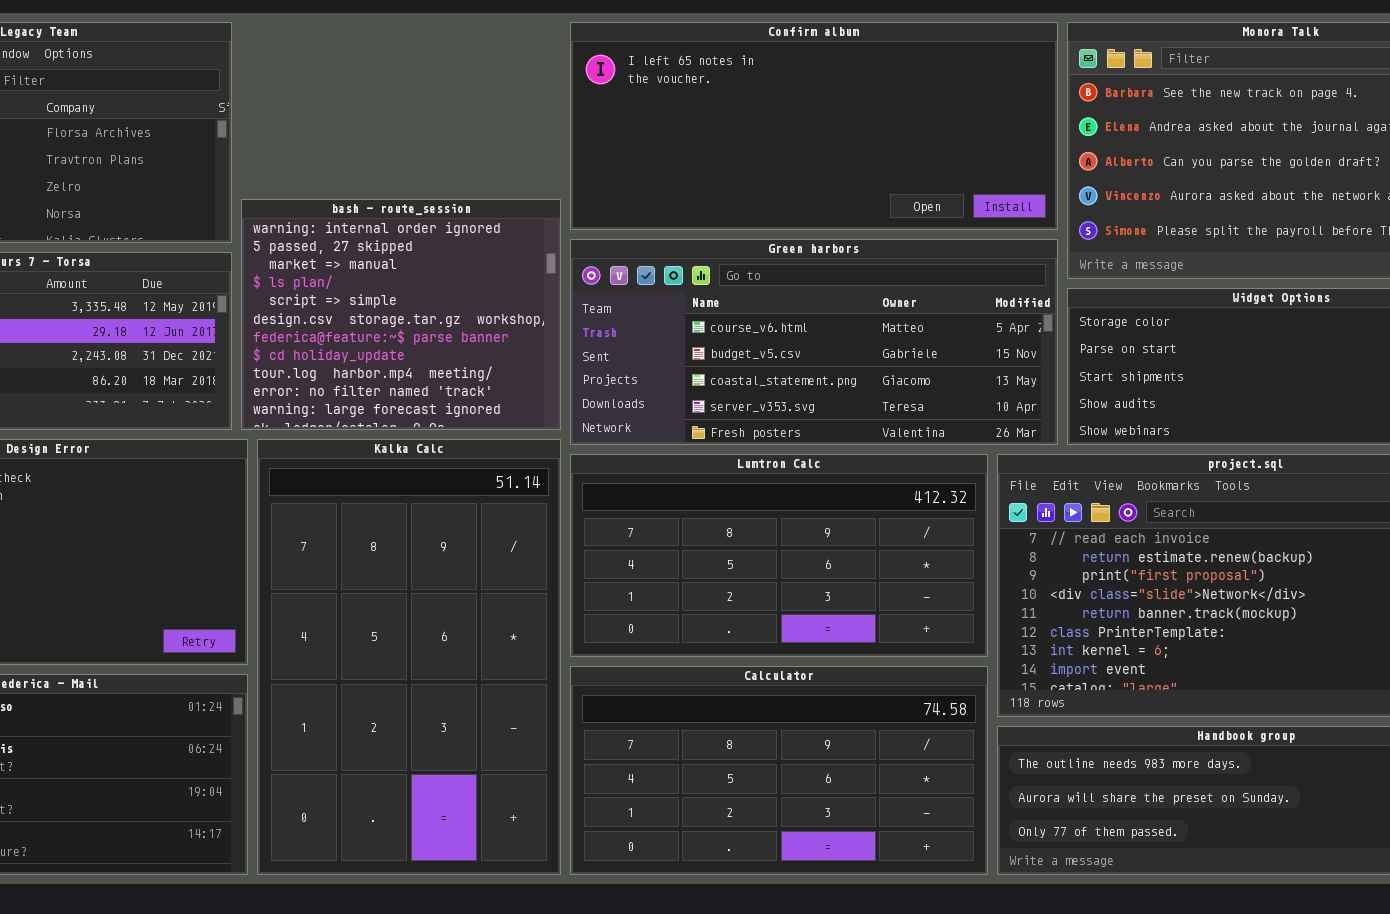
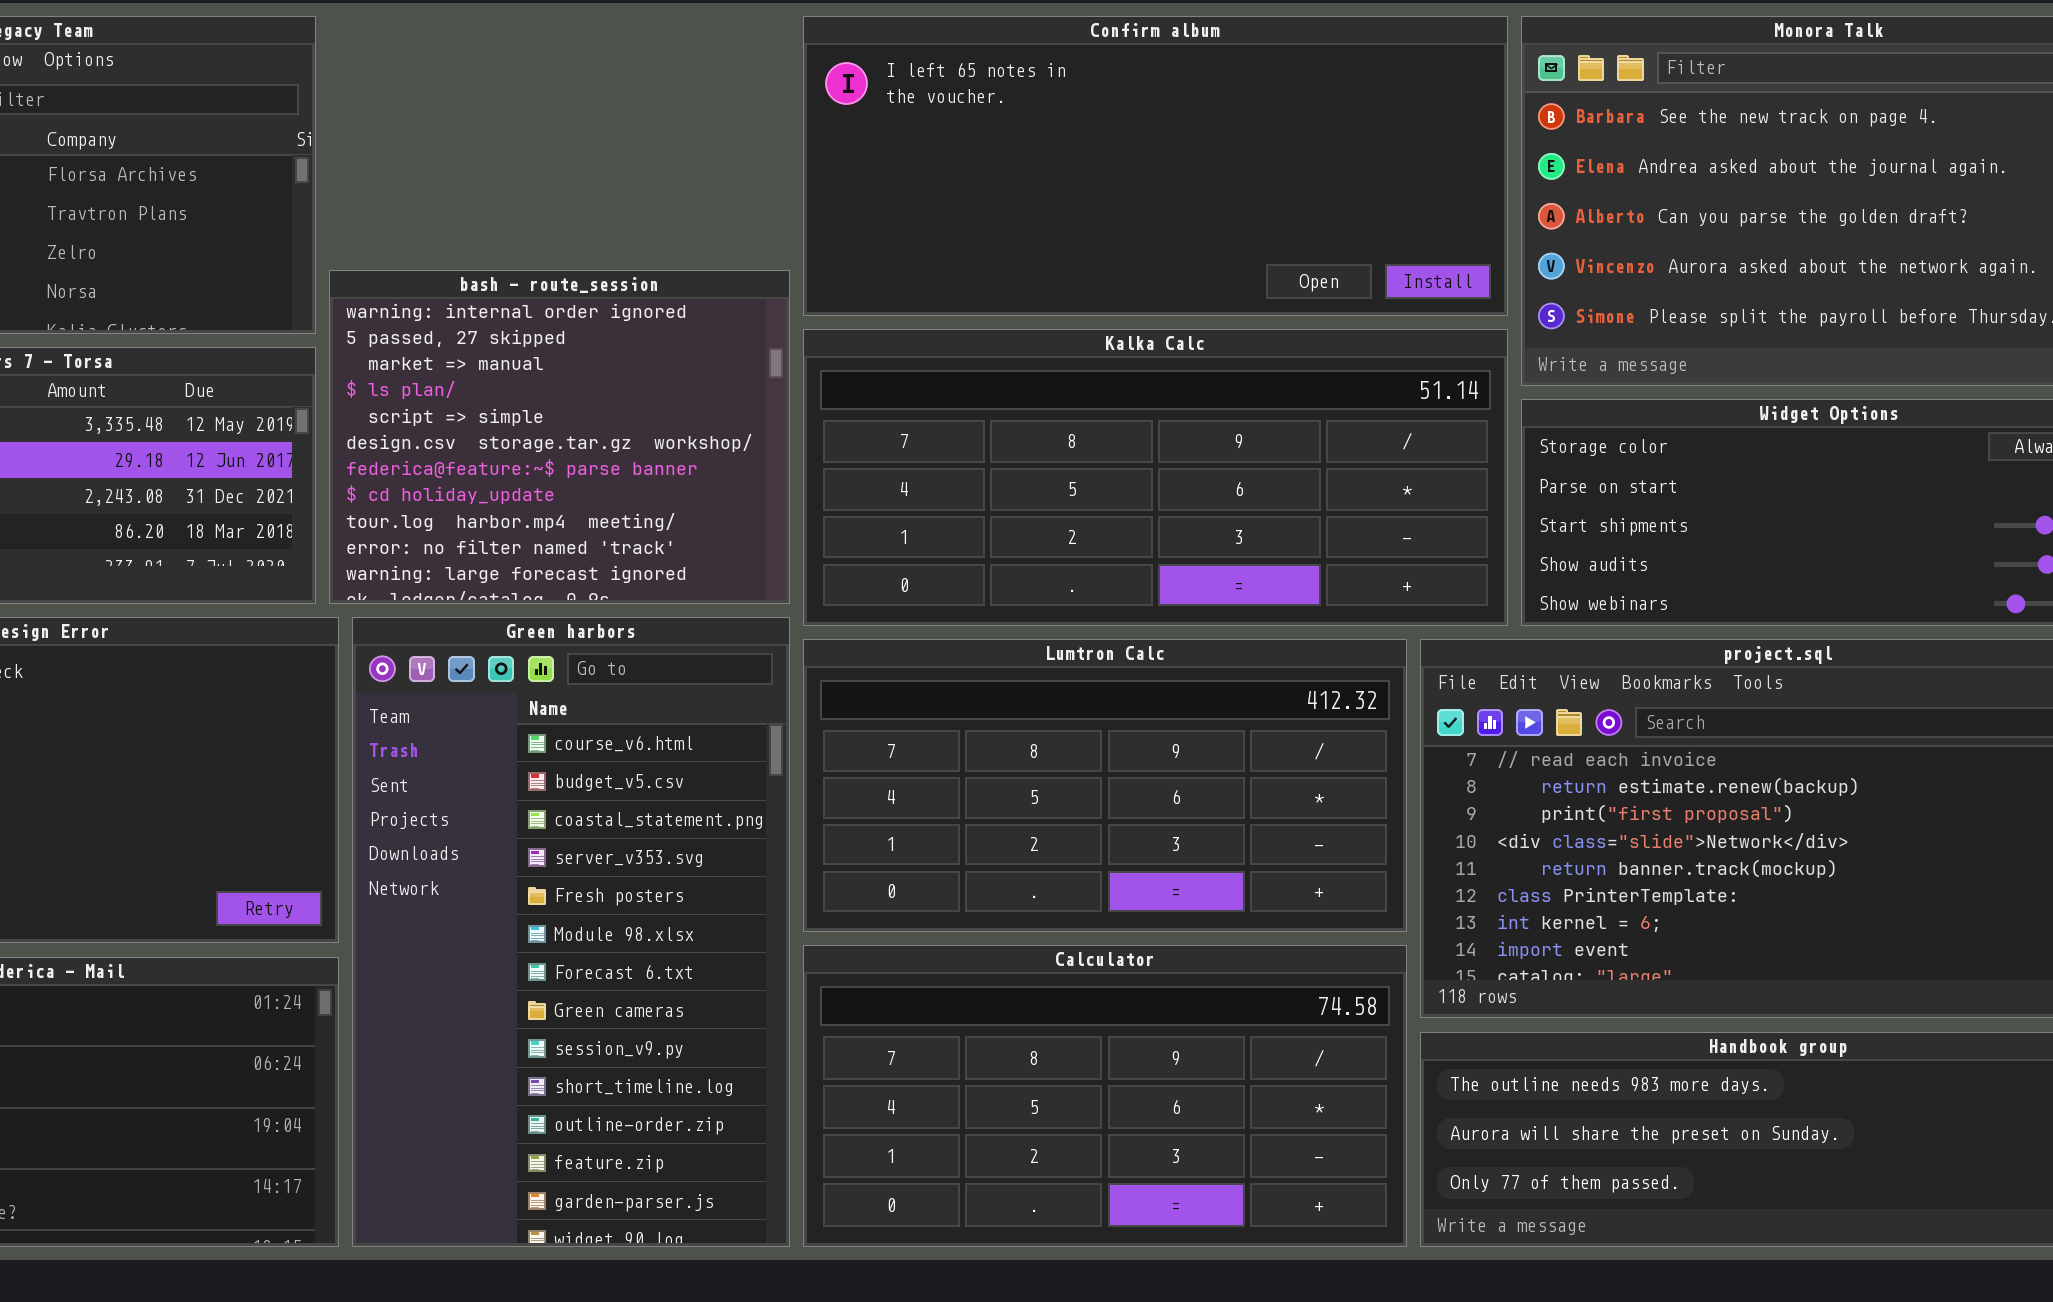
Green harbors: [570,239,1058,445] -> [352,617,790,1247], moved, resized
Kalka Calc: [257,439,561,875] -> [803,329,1508,626], moved, resized

